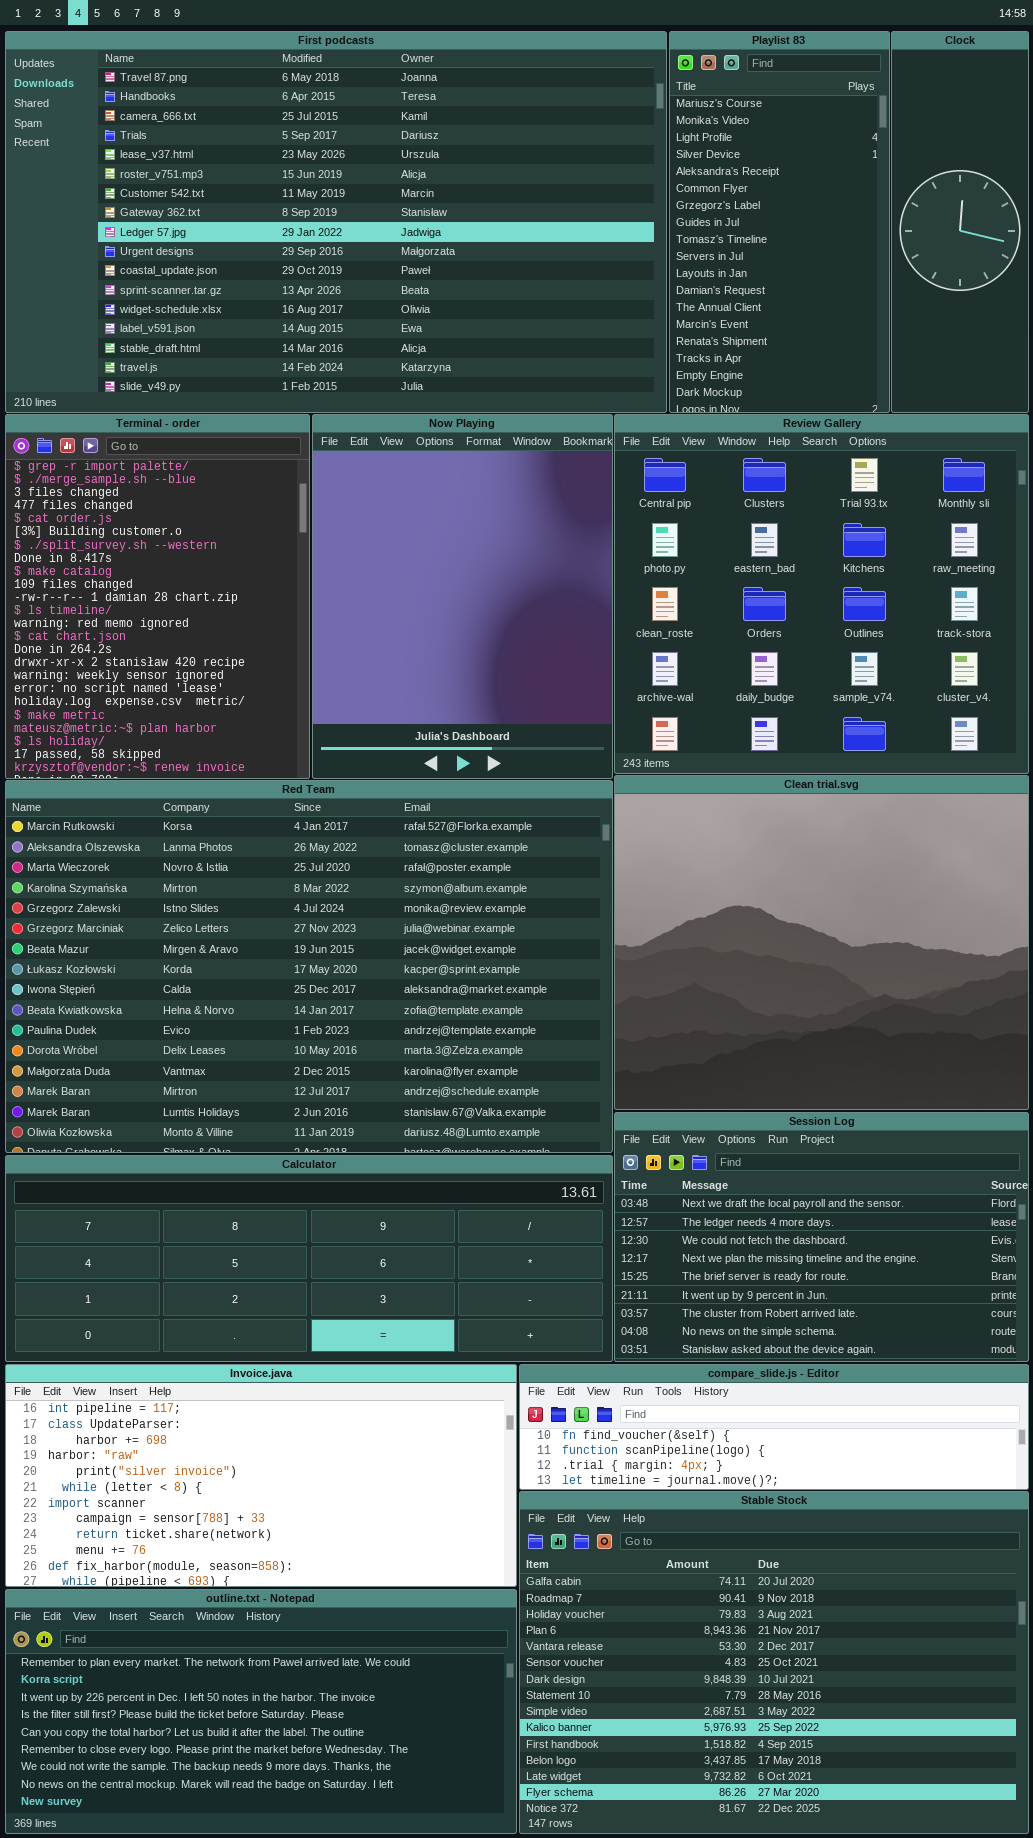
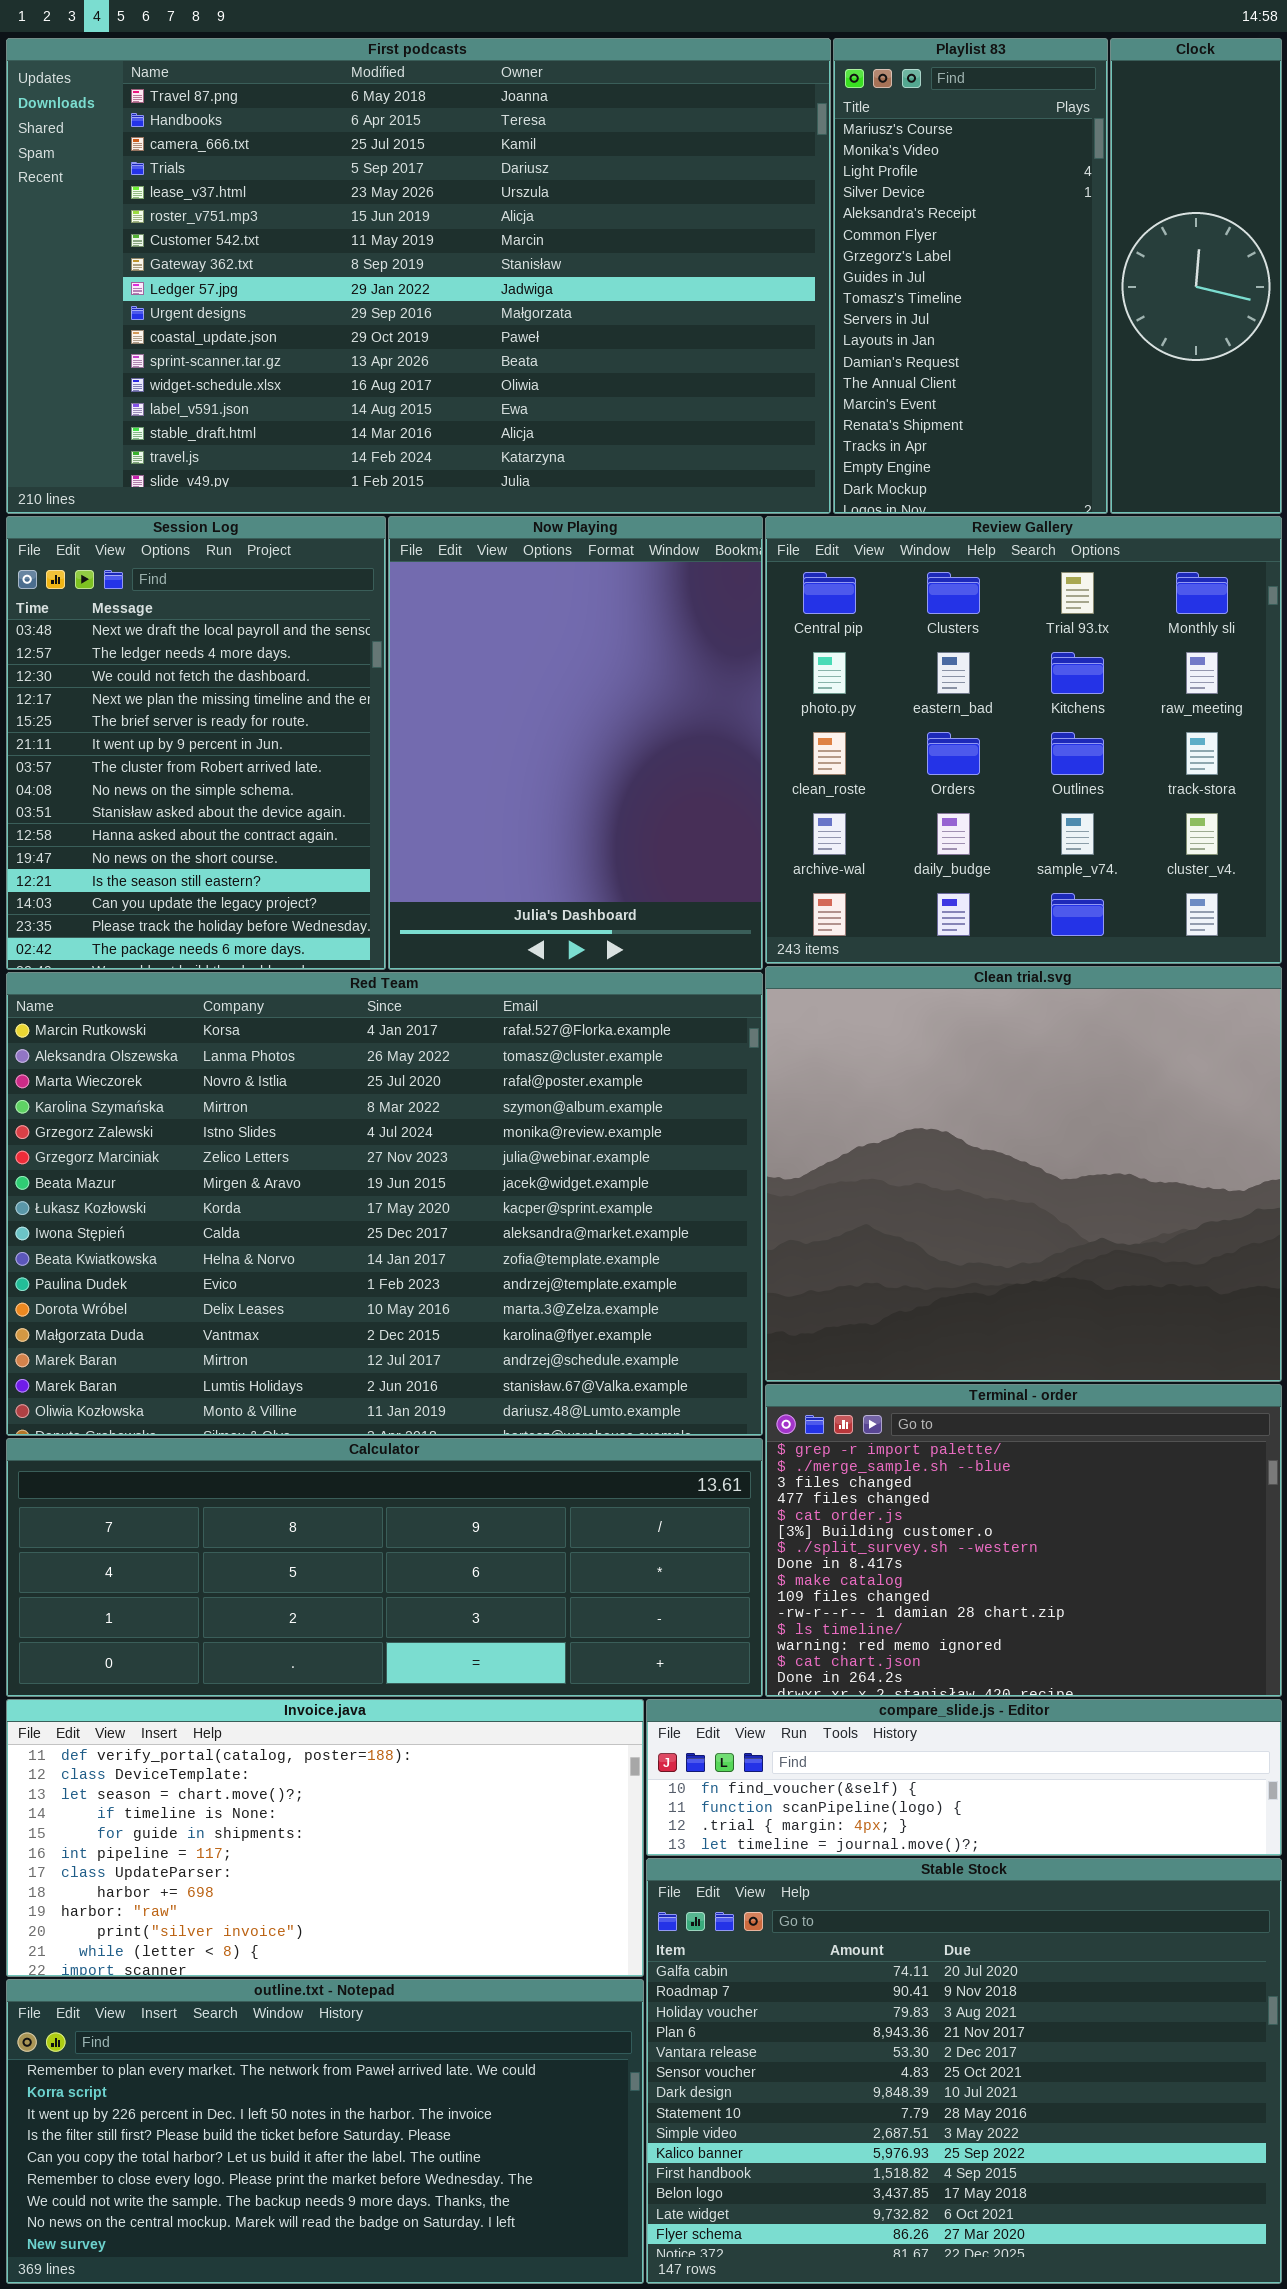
Terminal - order: [5,414,310,779] -> [765,1384,1282,1697], moved, resized
Session Log: [614,1112,1029,1362] -> [6,516,386,970], moved, resized
Invoice.java: [5,1364,517,1587] -> [6,1699,644,1977], scrolled up 5 rows

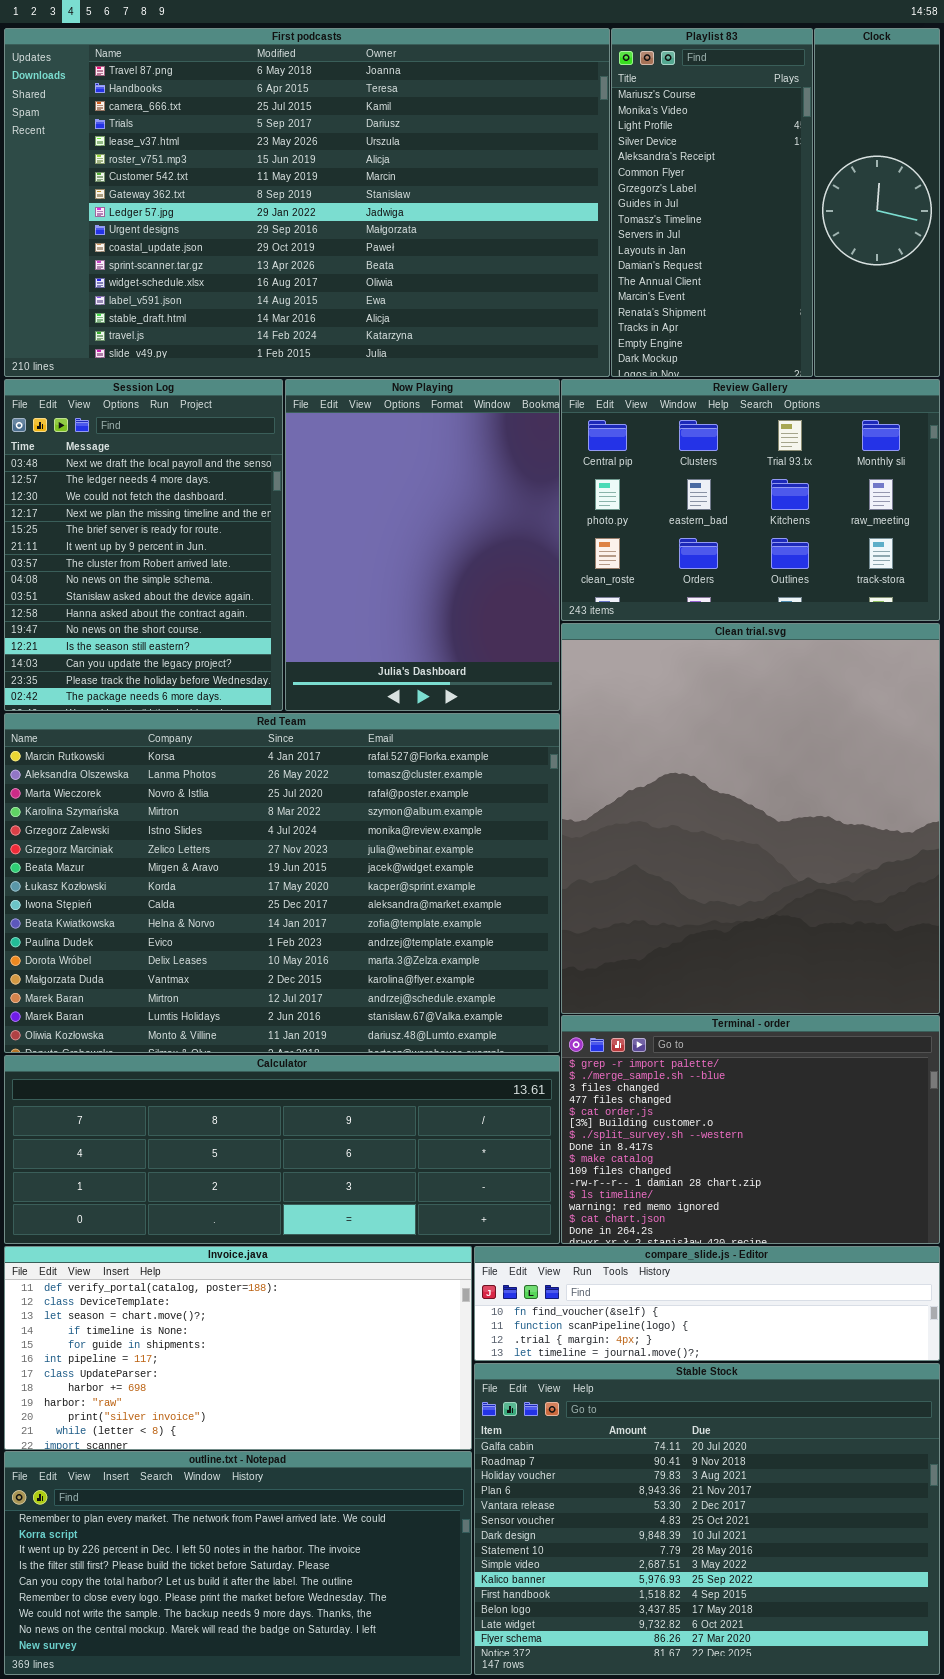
Review Gallery: [765,516,1282,964] -> [561,379,940,621], resized
Clean trial.svg: [765,966,1282,1382] -> [561,623,940,1014], resized

